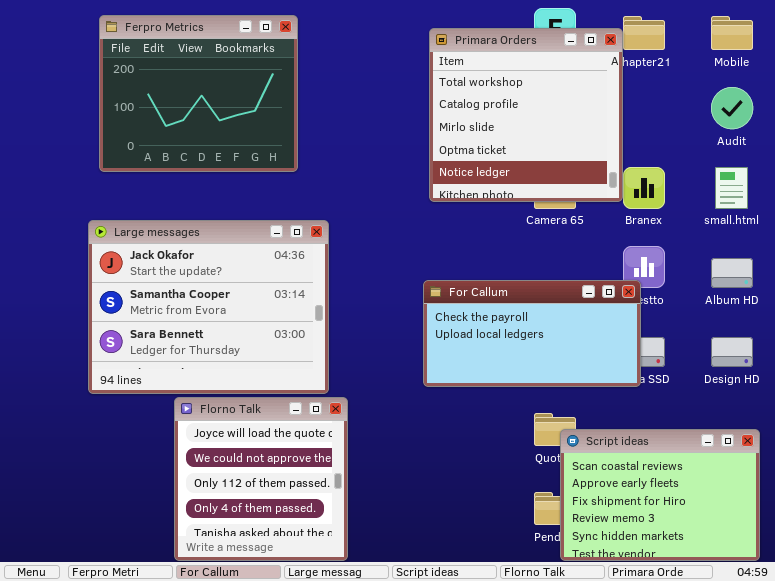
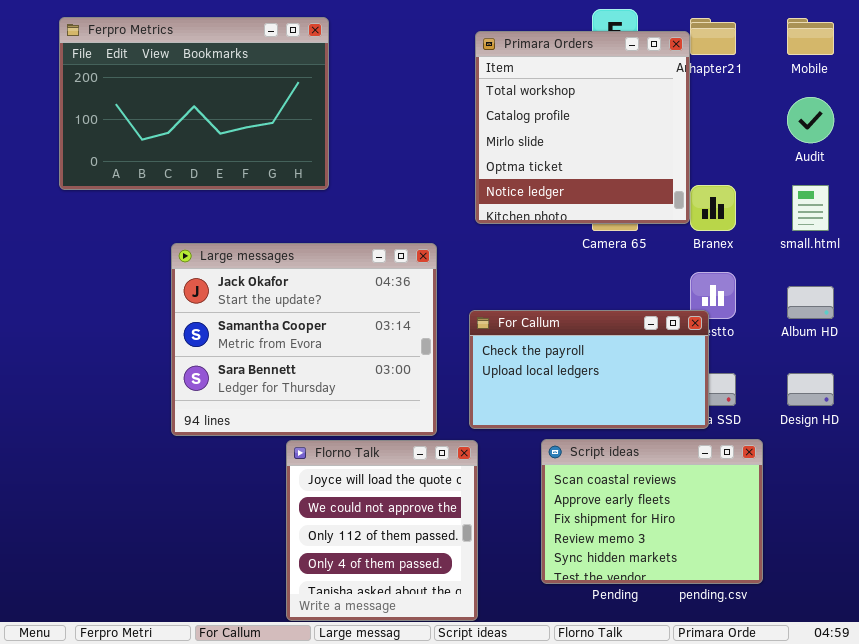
Ferpro Metrics: [99,15,298,172] -> [59,17,329,190], resized
Large messages: [88,220,329,394] -> [171,243,437,436], moved
Florno Talk: [174,397,348,561] -> [286,440,478,621], moved
Script ideas: [560,429,760,561] -> [541,439,763,584], moved

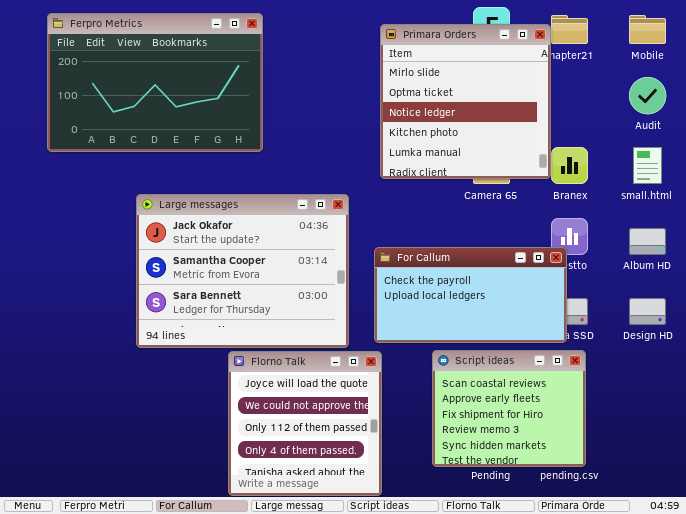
Primara Orders: [475,31,690,224] -> [380,24,551,179], scrolled down 2 rows
Script ideas: [541,439,763,584] -> [432,350,586,467], resized

